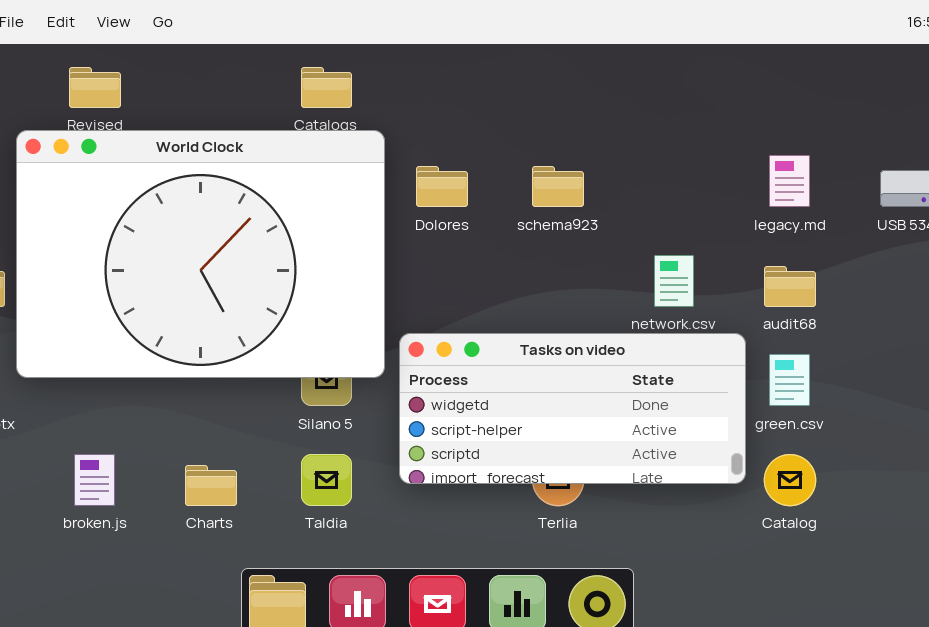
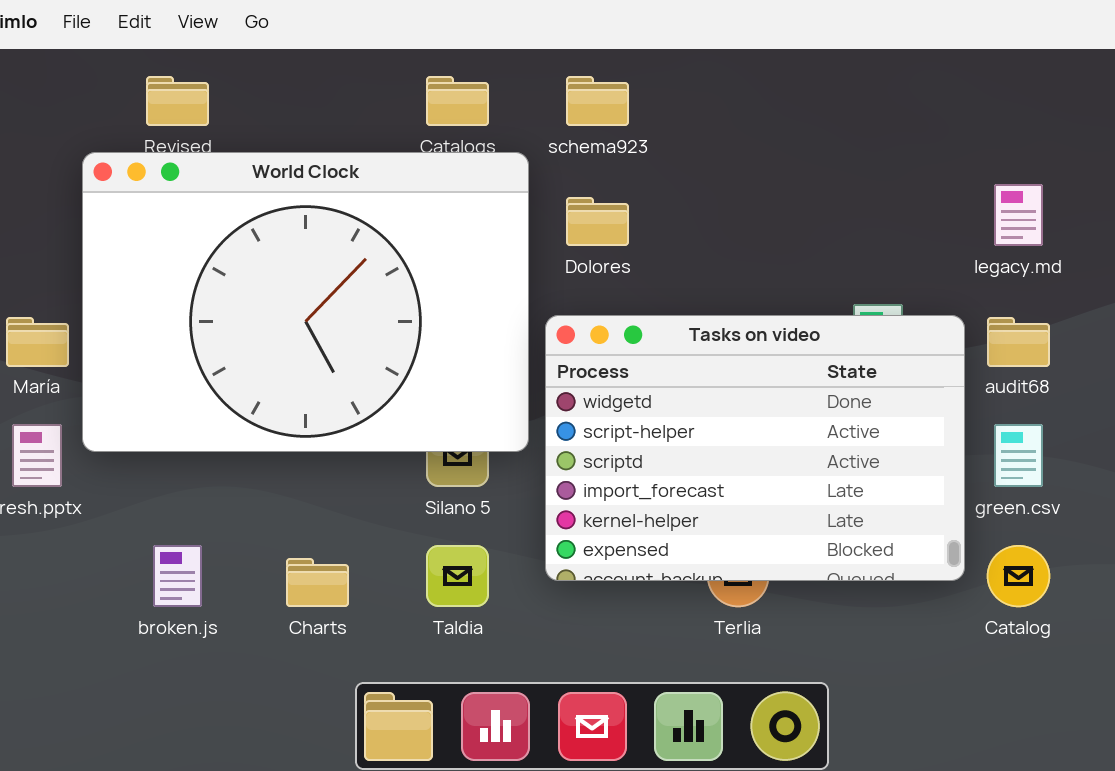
schema923: [532,166,584,207] -> [566,76,629,126], moved
Tasks on video: [399,333,746,484] -> [545,315,965,581], resized

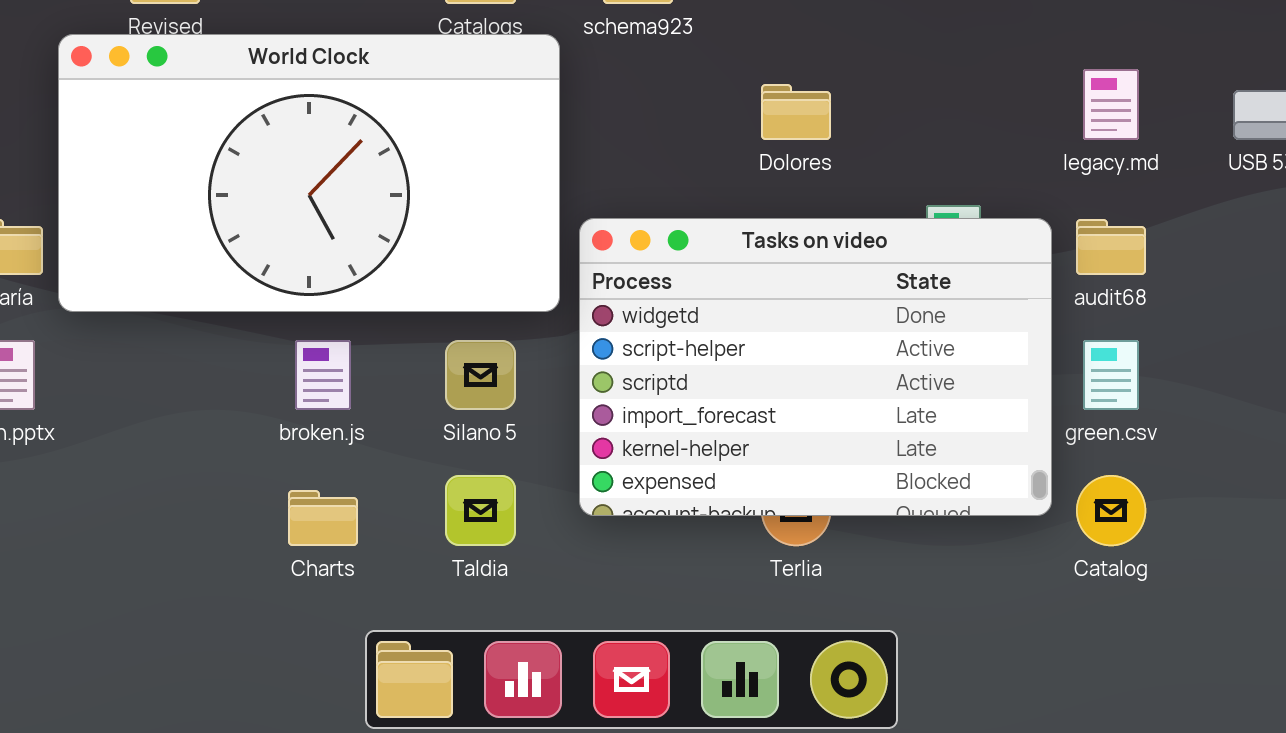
World Clock: [82,152,529,452] -> [58,34,560,312], resized
Dolores: [566,197,629,246] -> [761,84,831,140], moved
broken.js: [153,545,202,607] -> [295,340,351,410], moved

